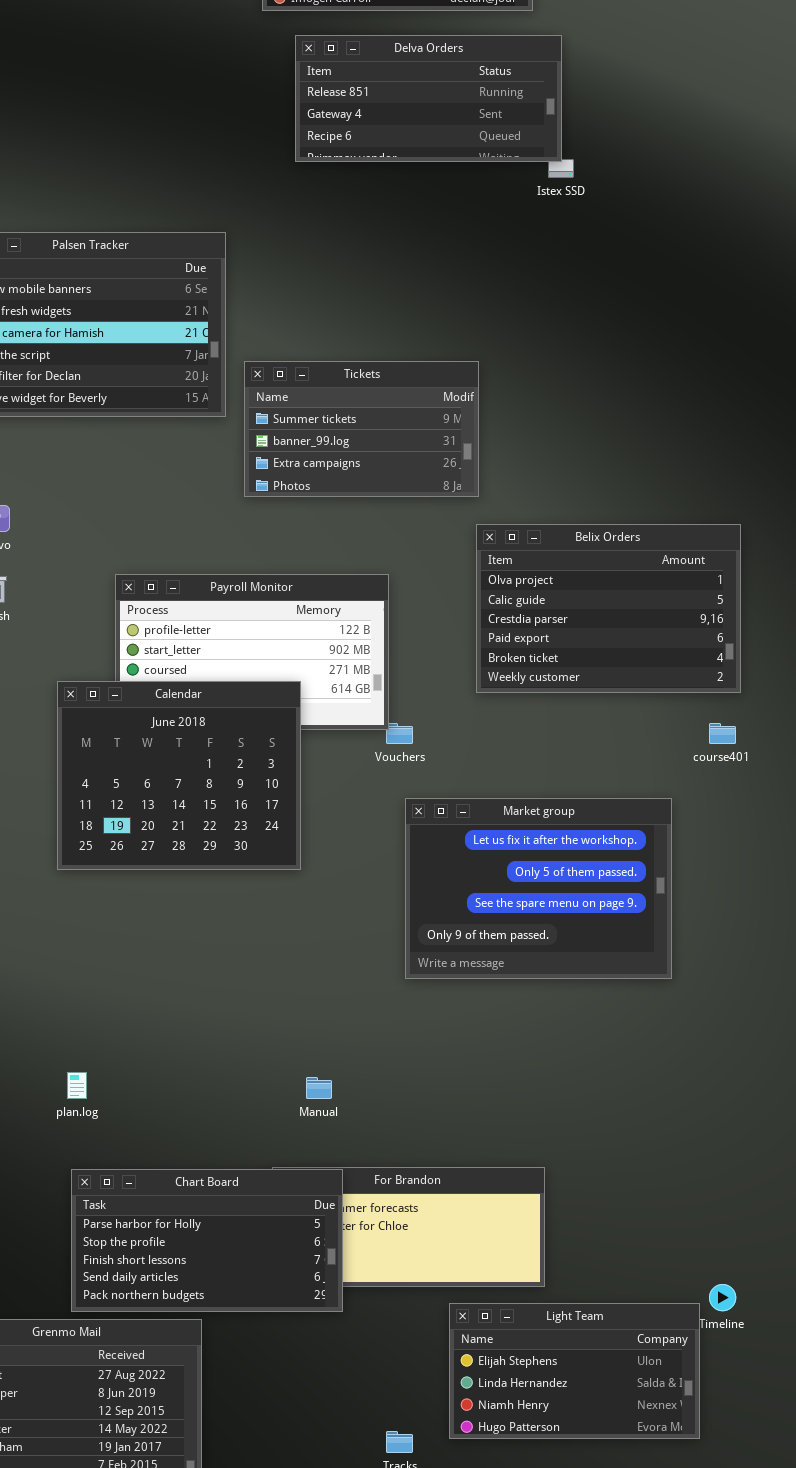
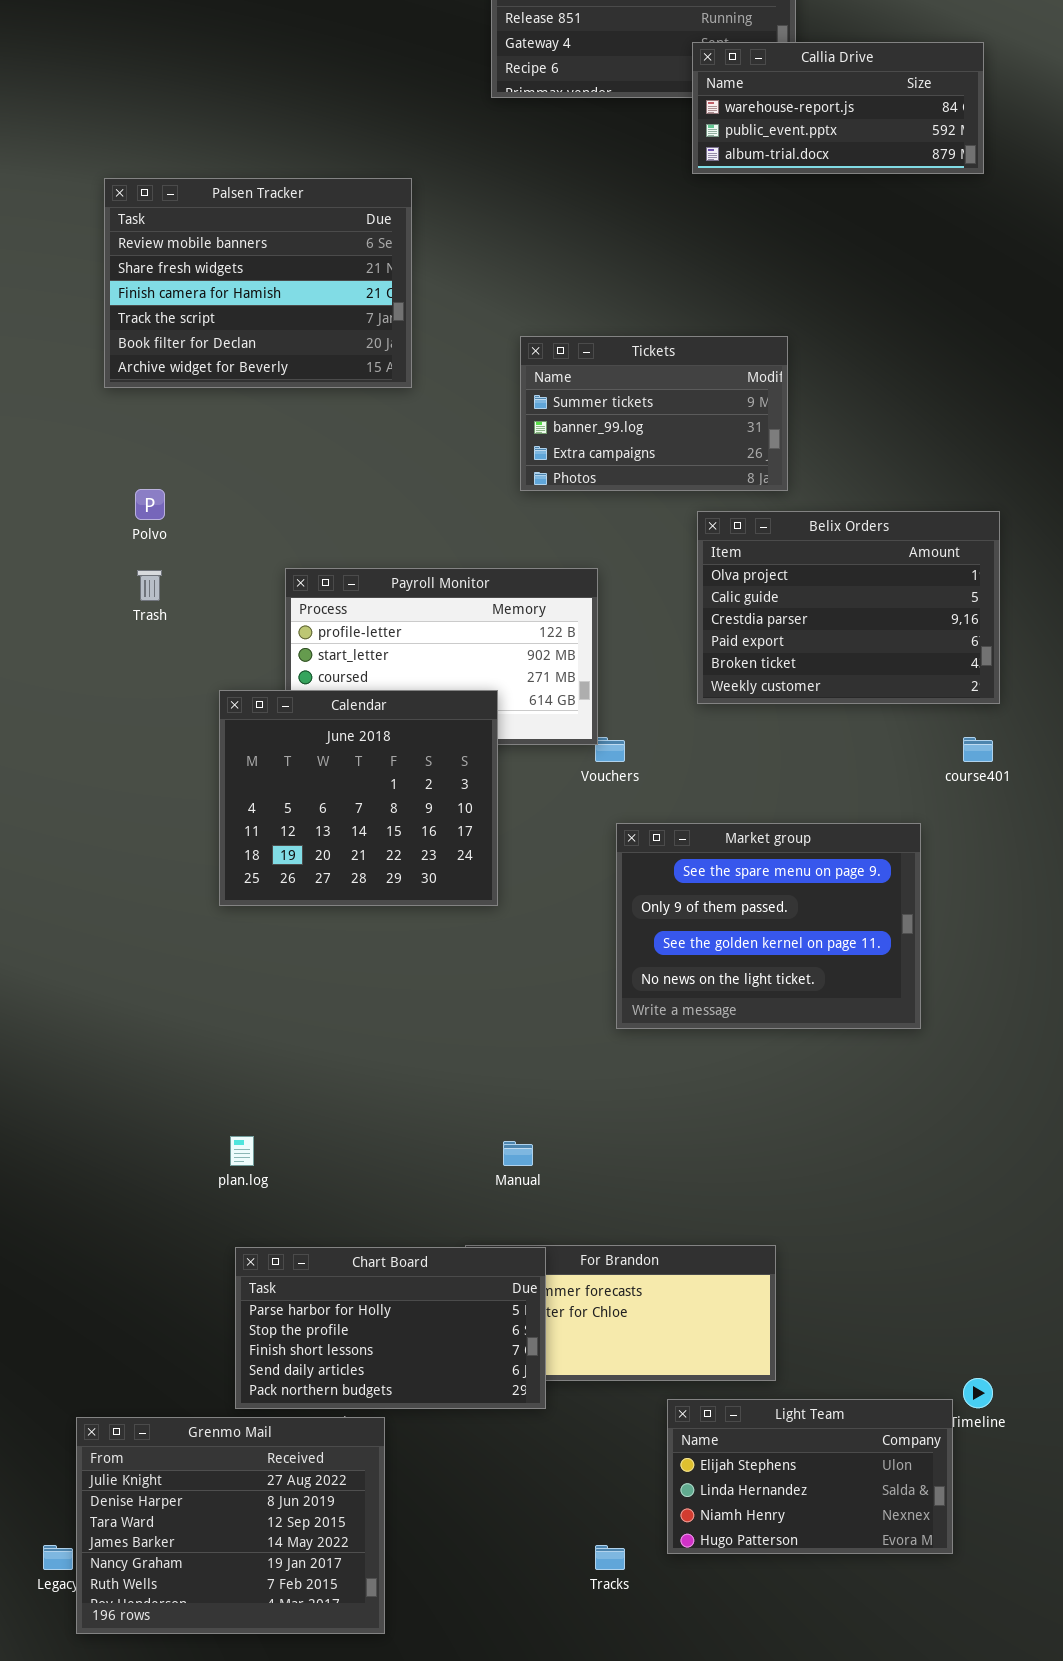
Callia Drive: none -> [692,42,984,174], opened
Tickets: [244,361,479,497] -> [520,336,788,491], moved
Market group: [405,798,672,979] -> [616,823,921,1029], scrolled down 2 rows

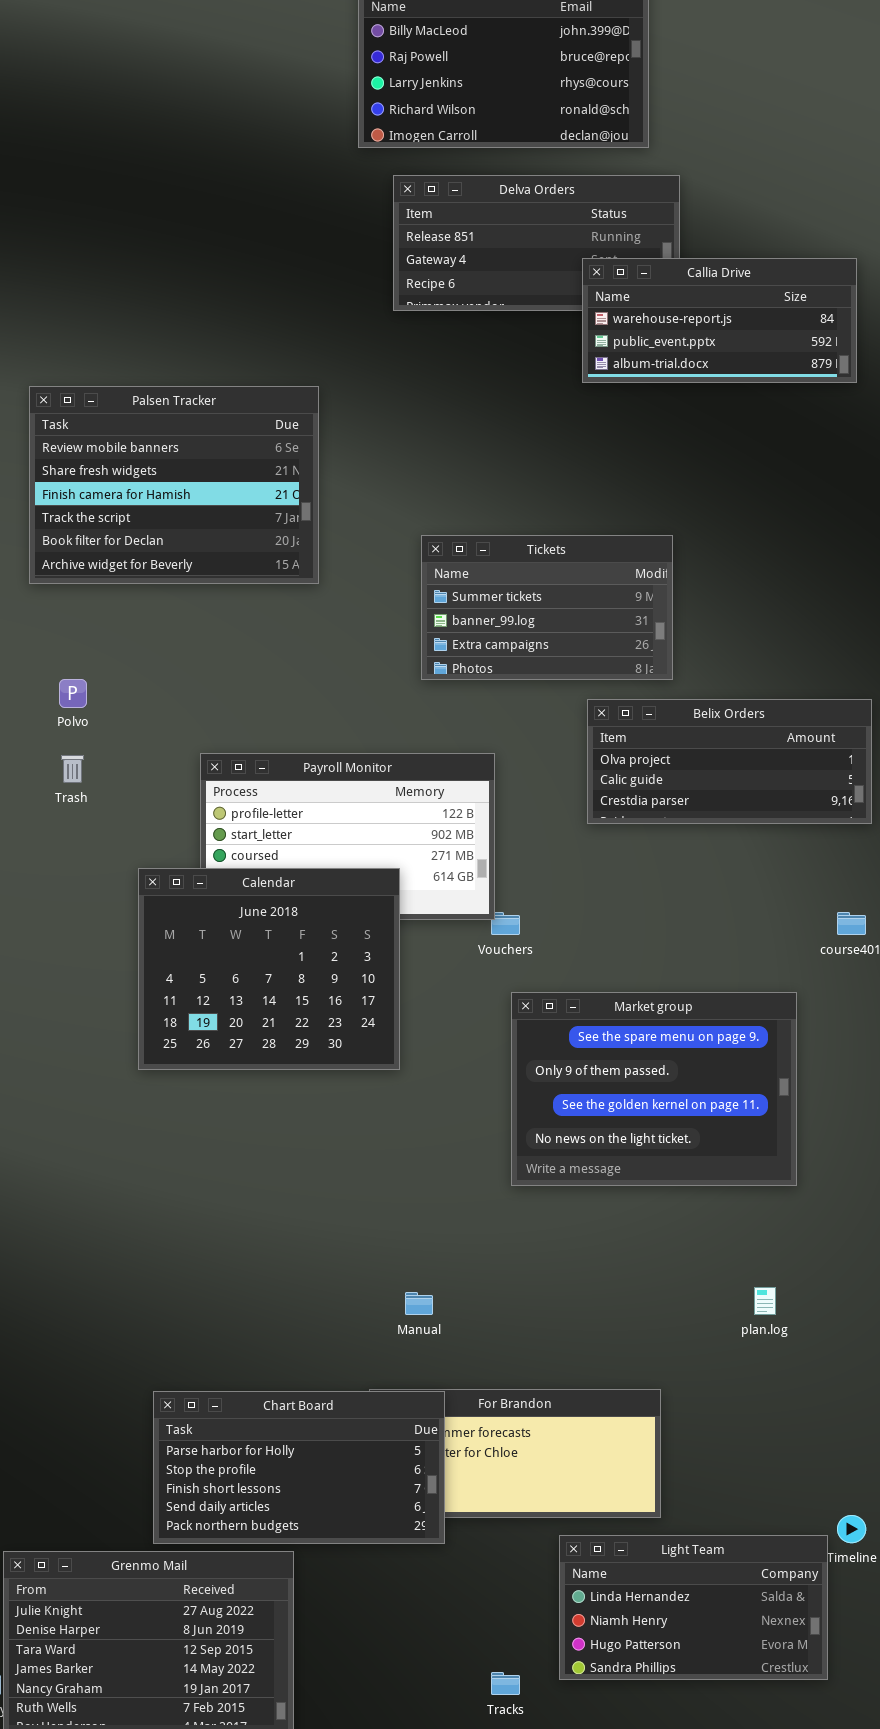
Belix Orders: [697,511,1000,704] -> [587,699,872,824], resized
plan.log: [230,1136,254,1166] -> [754,1287,776,1315], moved
Light Team: [667,1399,953,1554] -> [559,1535,828,1680], scrolled down 1 row

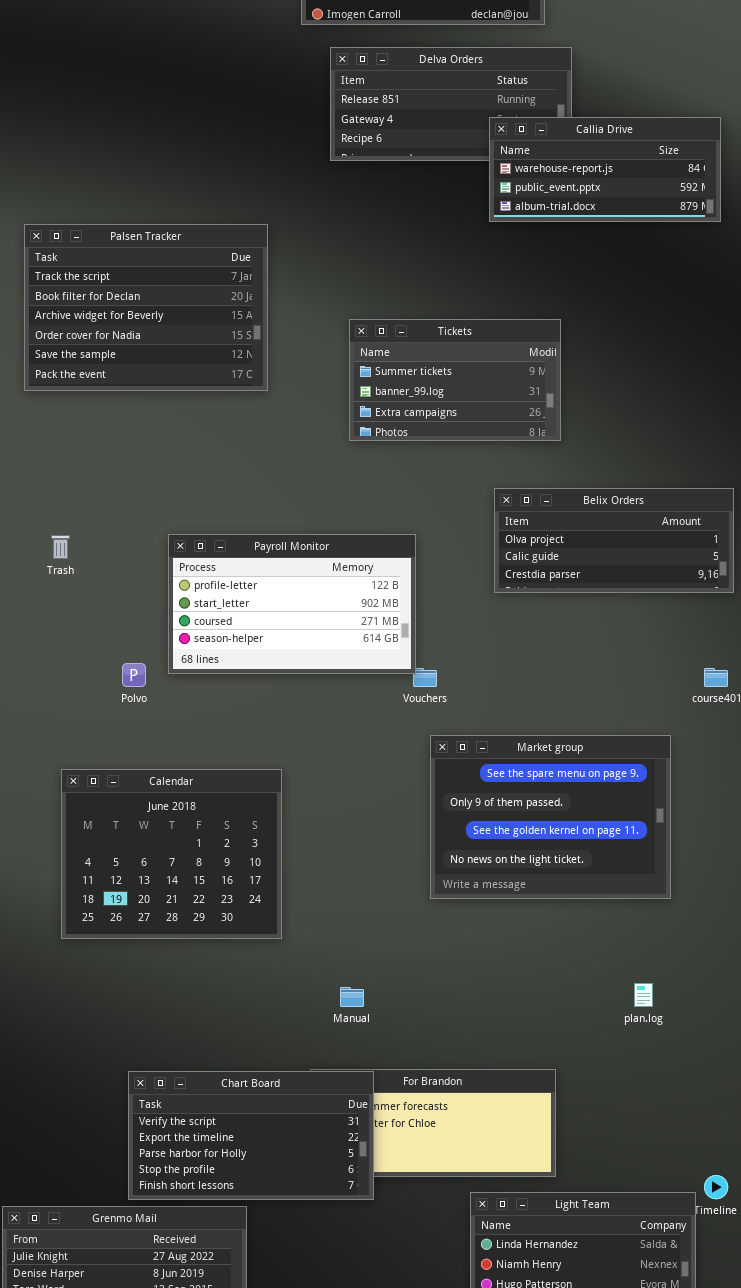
Palsen Tracker: [29,386,319,584] -> [24,224,268,391], scrolled down 3 rows
Tickets: [421,535,673,680] -> [349,319,561,441], moved
Polvo: [59,679,87,708] -> [122,663,146,687], moved
Calendar: [138,868,400,1070] -> [61,769,282,939], moved
Chart Board: [153,1391,445,1544] -> [128,1071,374,1200], scrolled up 2 rows

